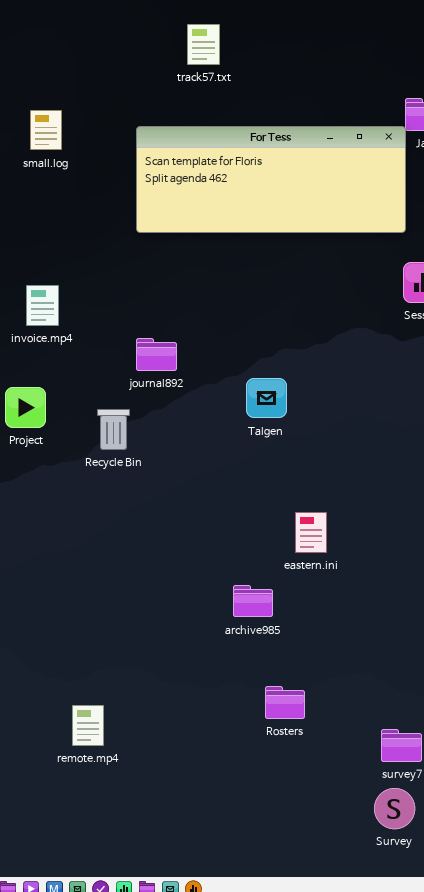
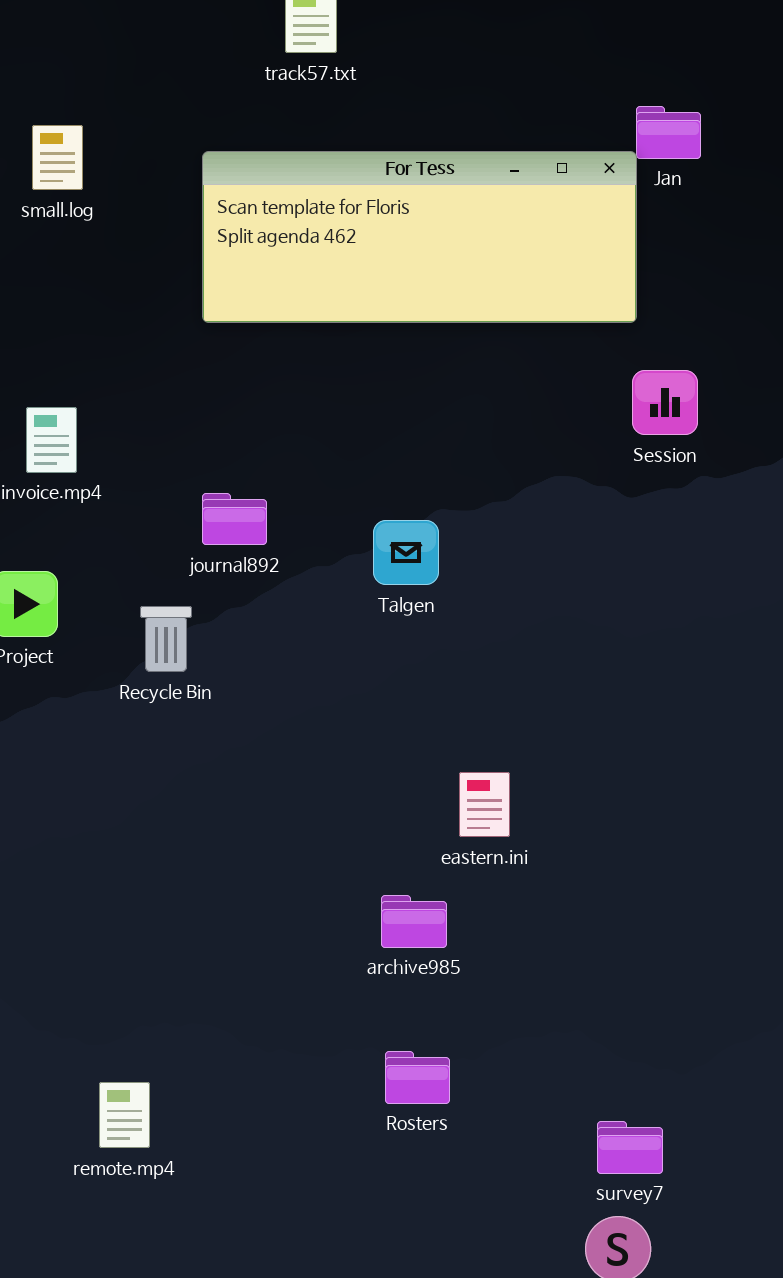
Talgen: [246,378,287,418] -> [373,520,439,585], moved
archive985: [233,585,273,617] -> [381,895,447,948], moved
Rosters: [265,686,305,719] -> [385,1051,450,1104], moved

